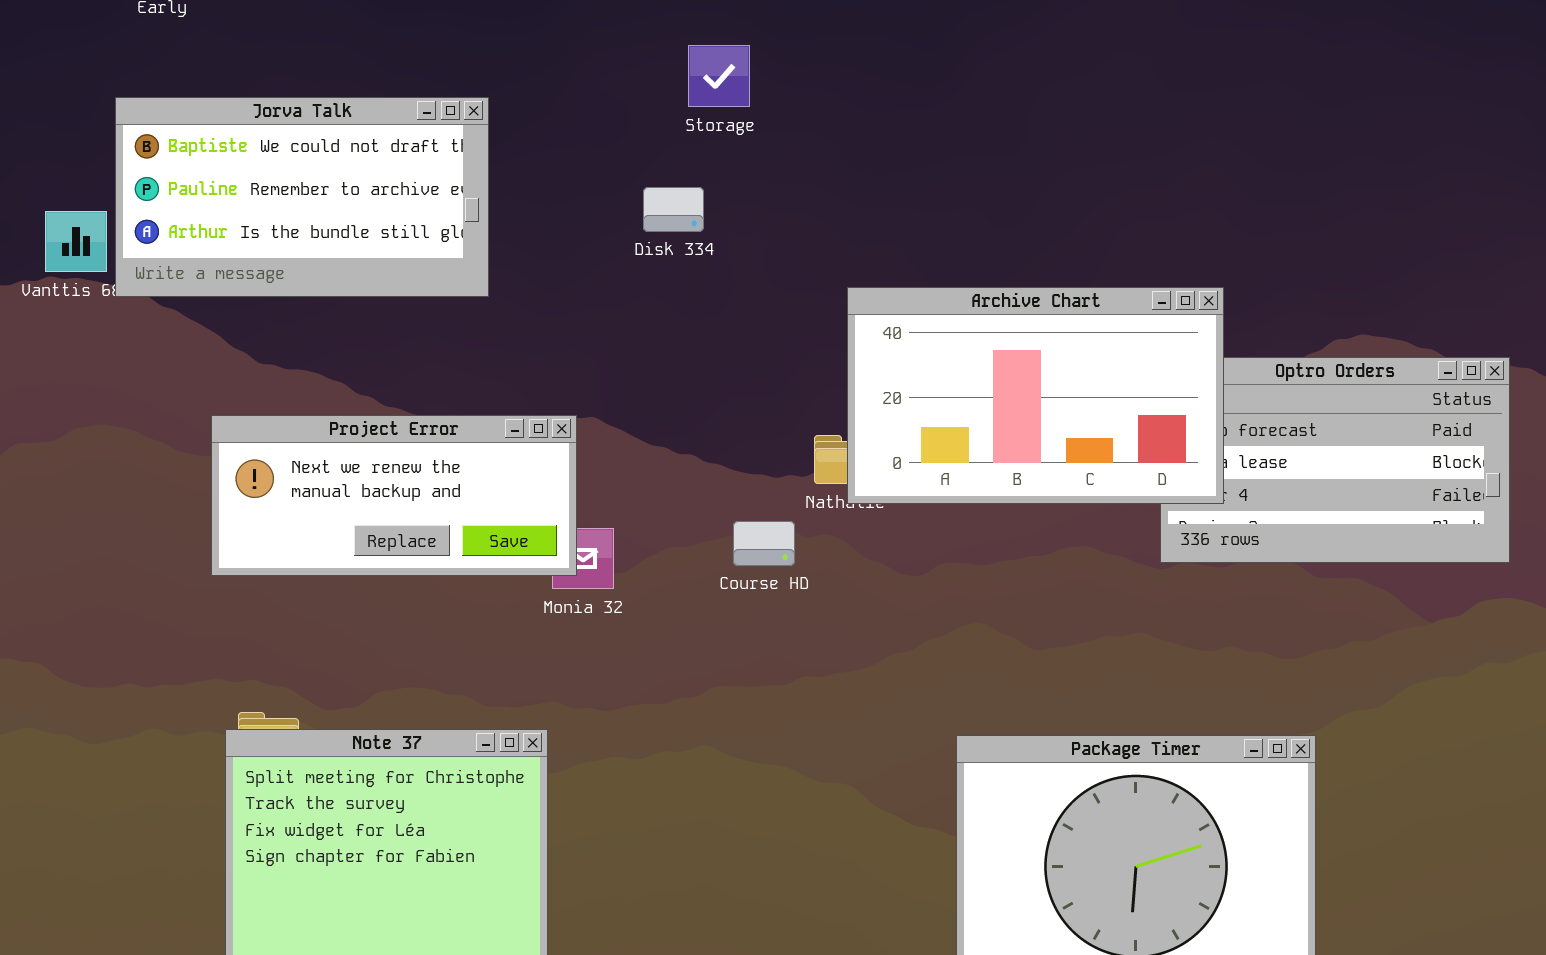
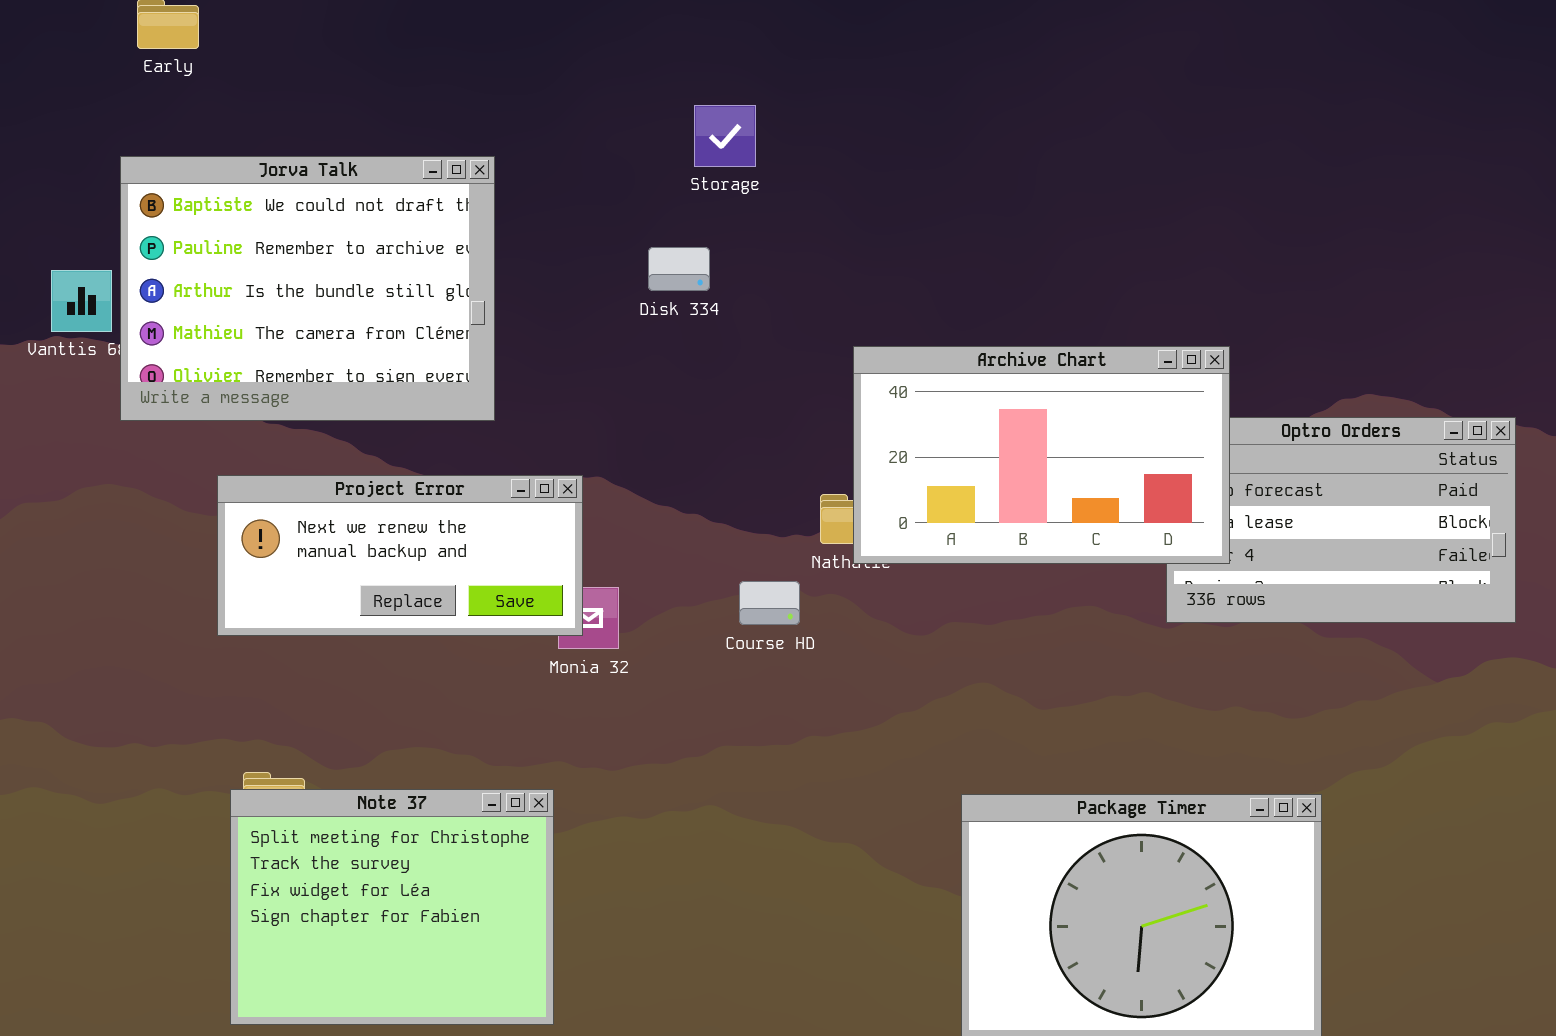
Jorva Talk: [115,97,489,297] -> [120,156,495,421], resized

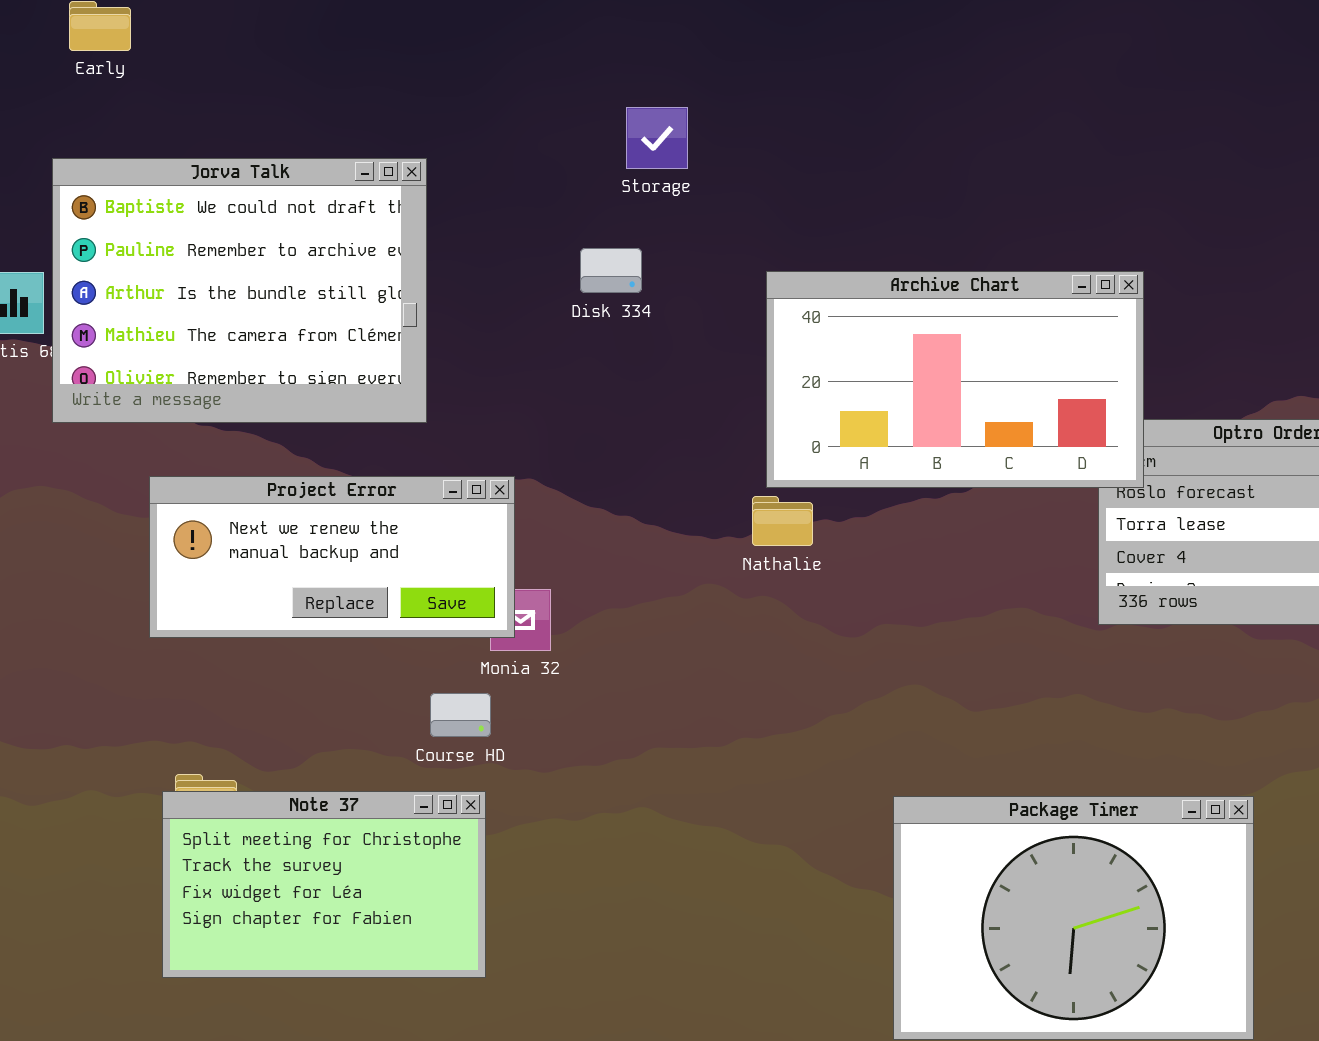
Archive Chart: [853,346,1230,564] -> [766,271,1144,488], moved
Course HD: [739,581,800,625] -> [430,693,491,737], moved
Note 37: [230,789,554,1025] -> [162,791,486,978], resized

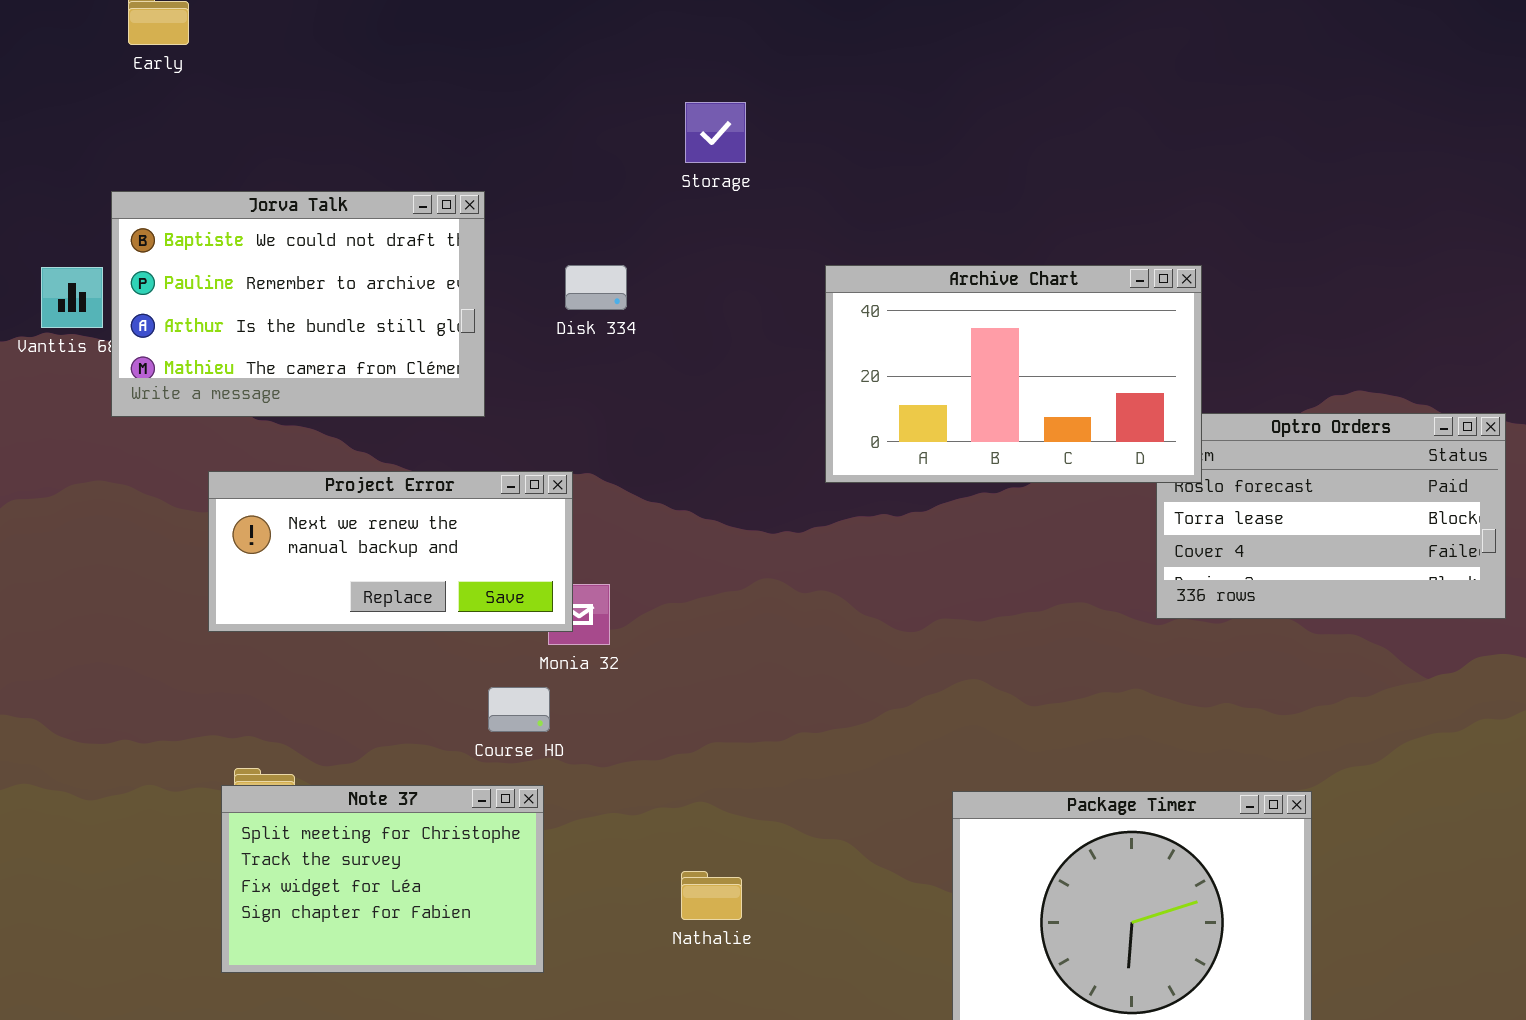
Jorva Talk: [52,158,427,423] -> [111,191,485,417], resized
Disk 334: [580,248,642,293] -> [565,265,627,310], moved
Nathalie: [752,496,813,546] -> [681,871,742,920], moved

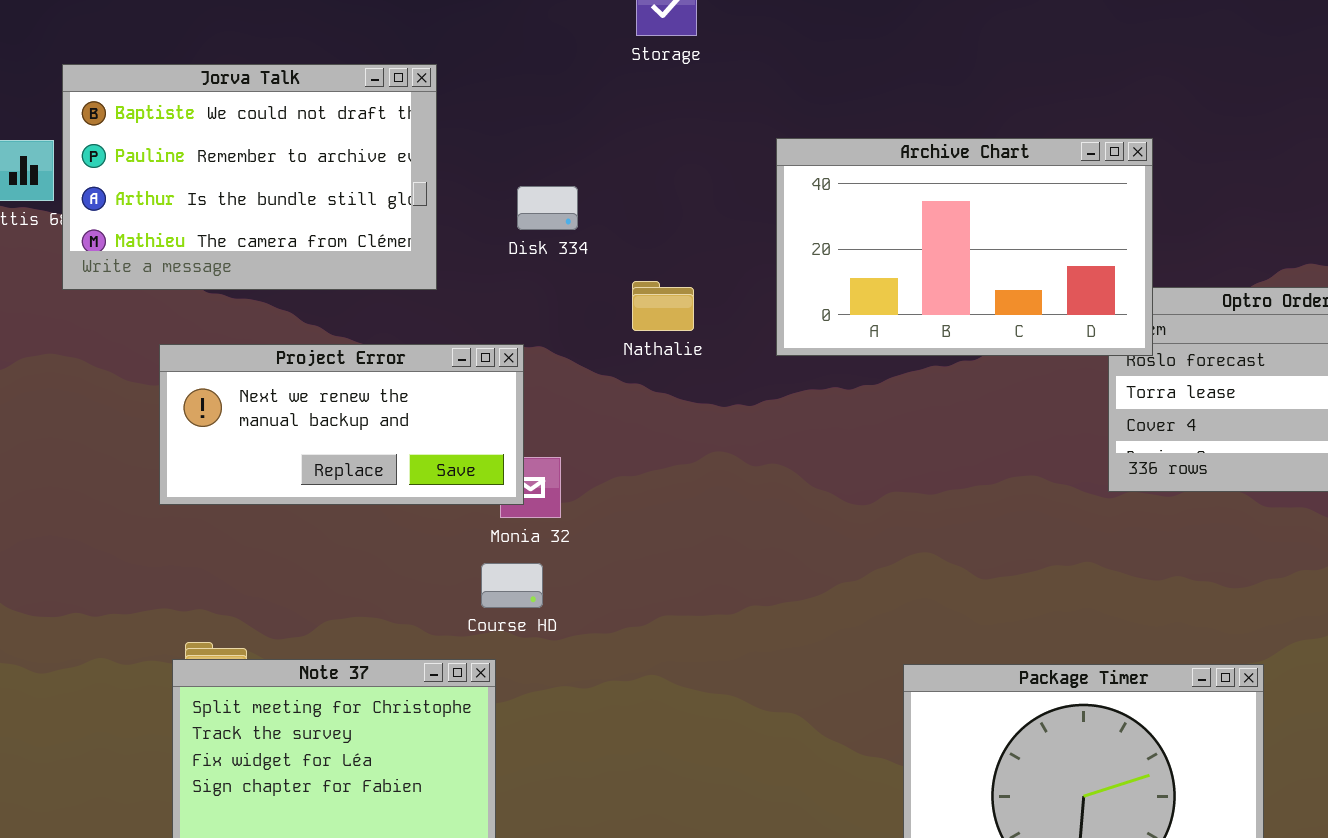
Disk 334: [565,265,627,310] -> [517,186,578,230], moved
Course HD: [488,687,550,732] -> [481,563,543,608], moved
Nathalie: [681,871,742,920] -> [632,281,694,331], moved

